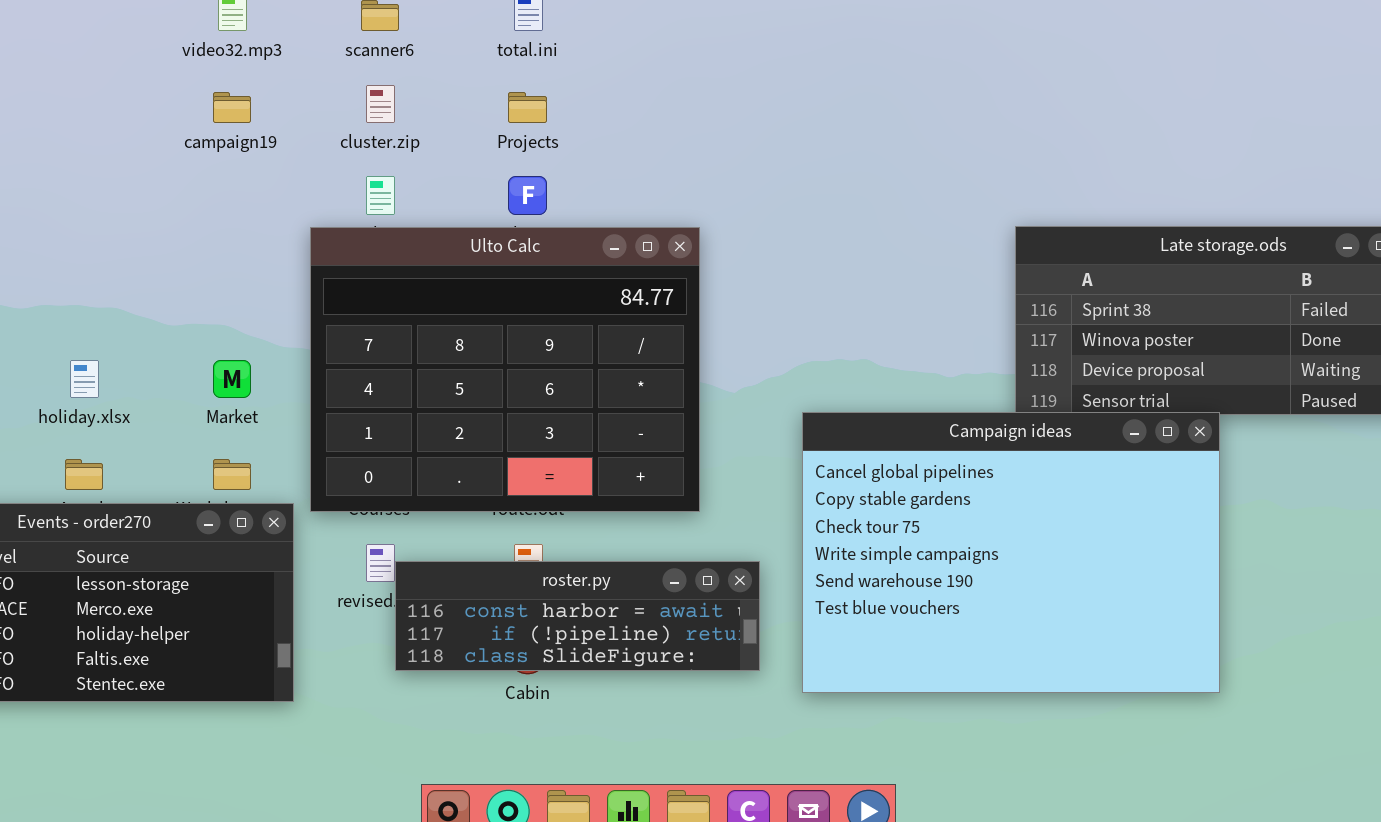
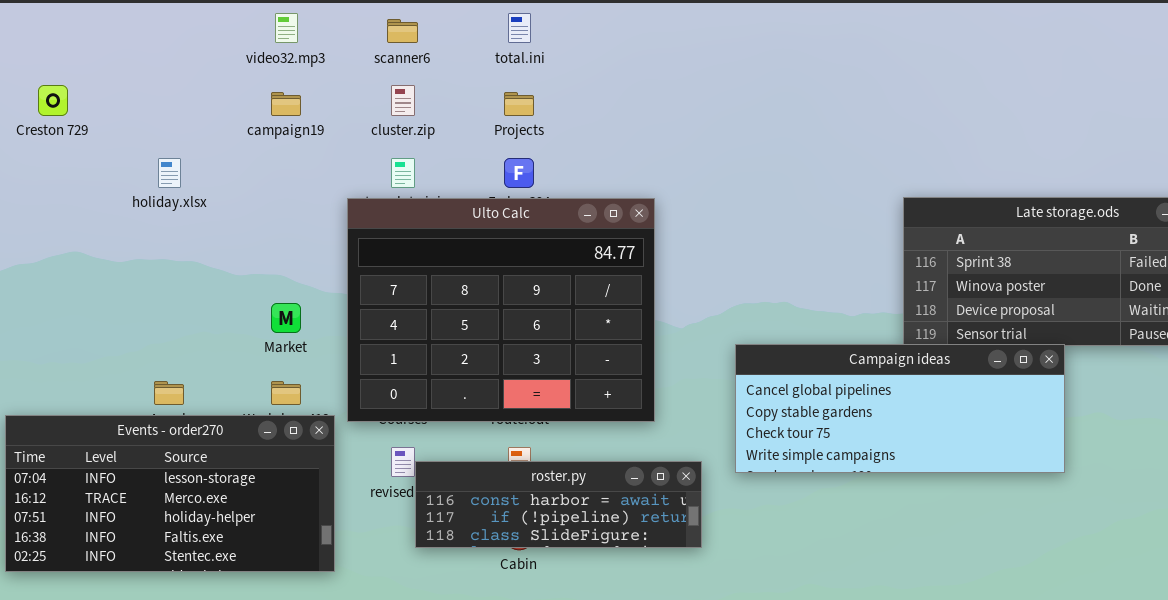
holiday.xlsx: [70,360,99,398] -> [158,158,181,188], moved
Campaign ideas: [802,412,1220,693] -> [735,344,1065,473], resized

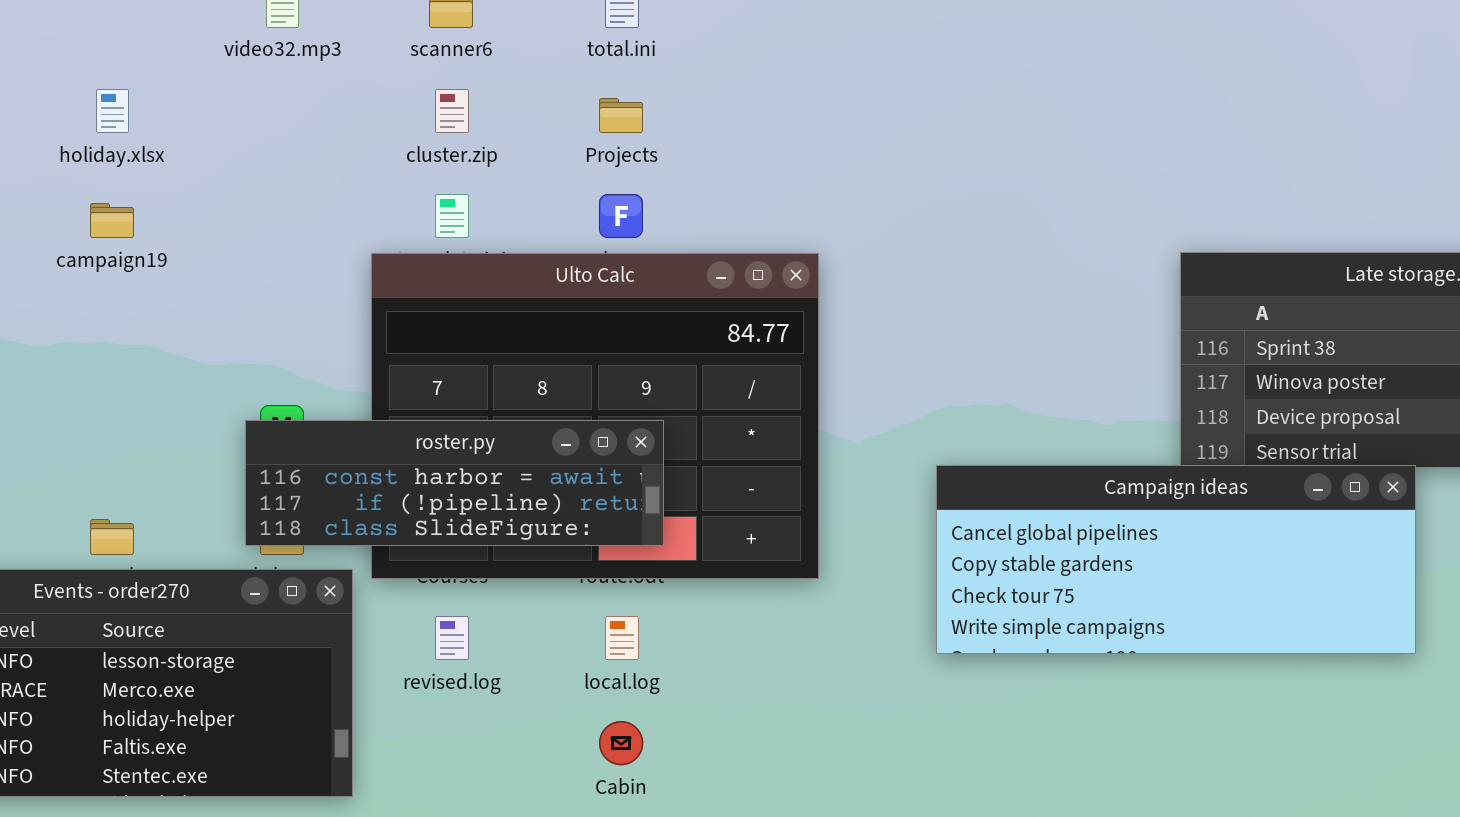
campaign19: [271,92,301,116] -> [90,203,134,238], moved
holiday.xlsx: [158,158,181,188] -> [96,89,129,133], moved
roster.py: [415,461,702,548] -> [245,420,664,546], moved

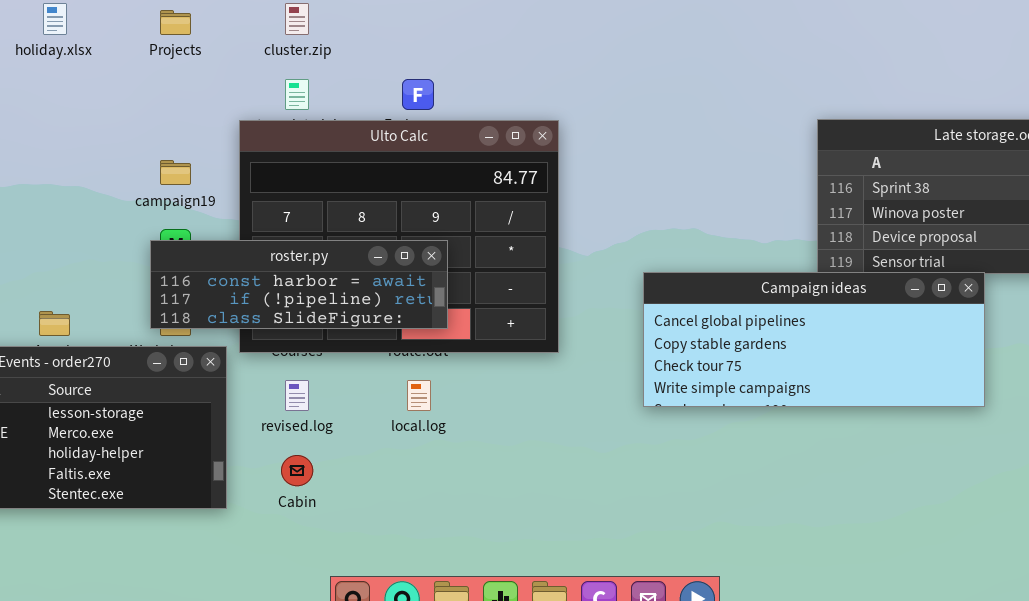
Projects: [599,98,643,133] -> [160,10,191,35], moved
campaign19: [90,203,134,238] -> [160,160,191,185], moved
Cabin: [599,721,643,765] -> [281,455,313,486], moved

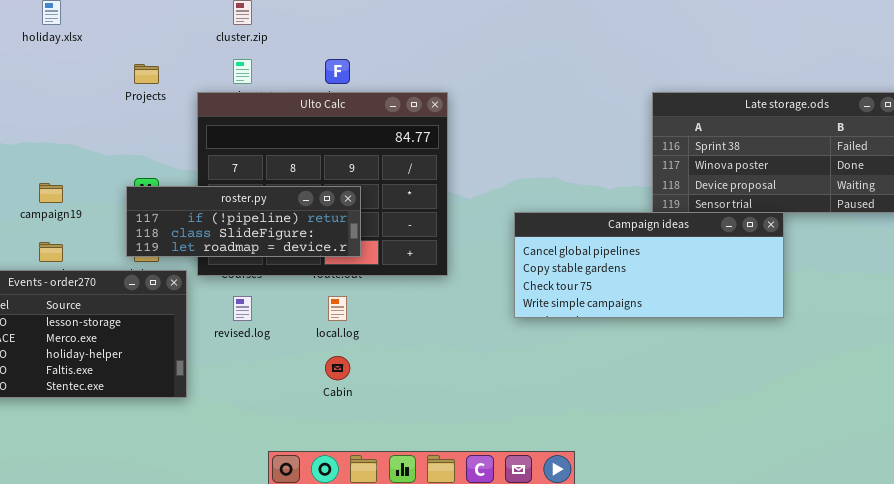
Projects: [160,10,191,35] -> [134,64,159,84], moved
campaign19: [160,160,191,185] -> [39,183,63,203], moved
roster.py: [150,240,448,329] -> [126,186,361,257], scrolled down 1 row
Cabin: [281,455,313,486] -> [325,356,350,380], moved

